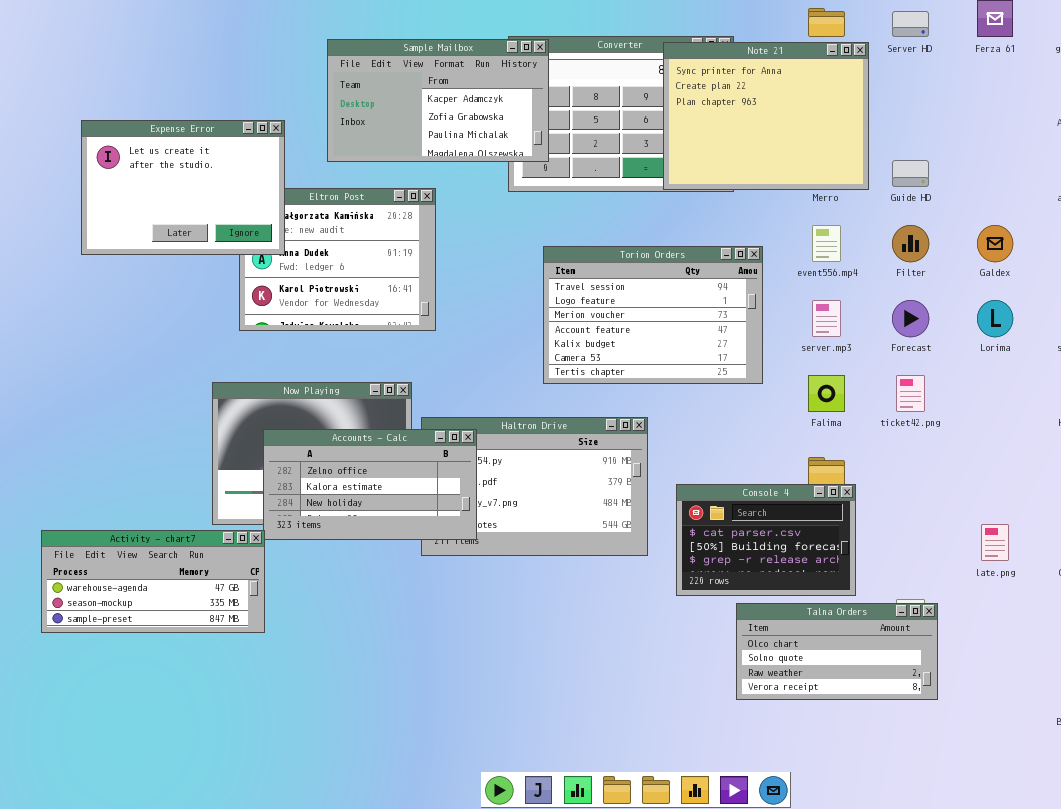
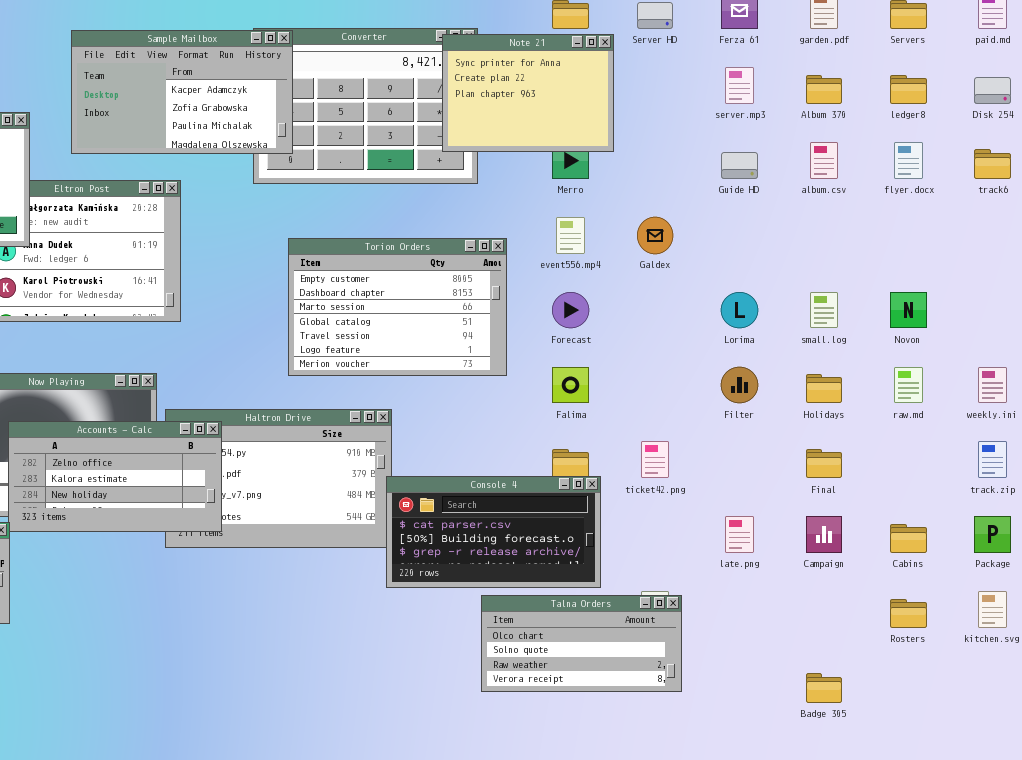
Note 21: [663,42,869,190] -> [442,34,614,152], resized
Guide HD: [892,160,929,187] -> [721,152,758,179], moved
Filter: [892,225,929,262] -> [721,367,758,403], moved
Galdex: [977,225,1013,262] -> [637,217,673,254], moved
Torion Orders: [543,246,763,384] -> [288,238,507,376], scrolled up 4 rows
server.mp3: [812,300,841,337] -> [725,67,754,104], moved
Forecast: [892,300,929,337] -> [552,292,589,328], moved
ticket42.png: [896,375,925,412] -> [641,441,669,478], moved
Console 4: [676,484,856,596] -> [386,476,601,588], resized

